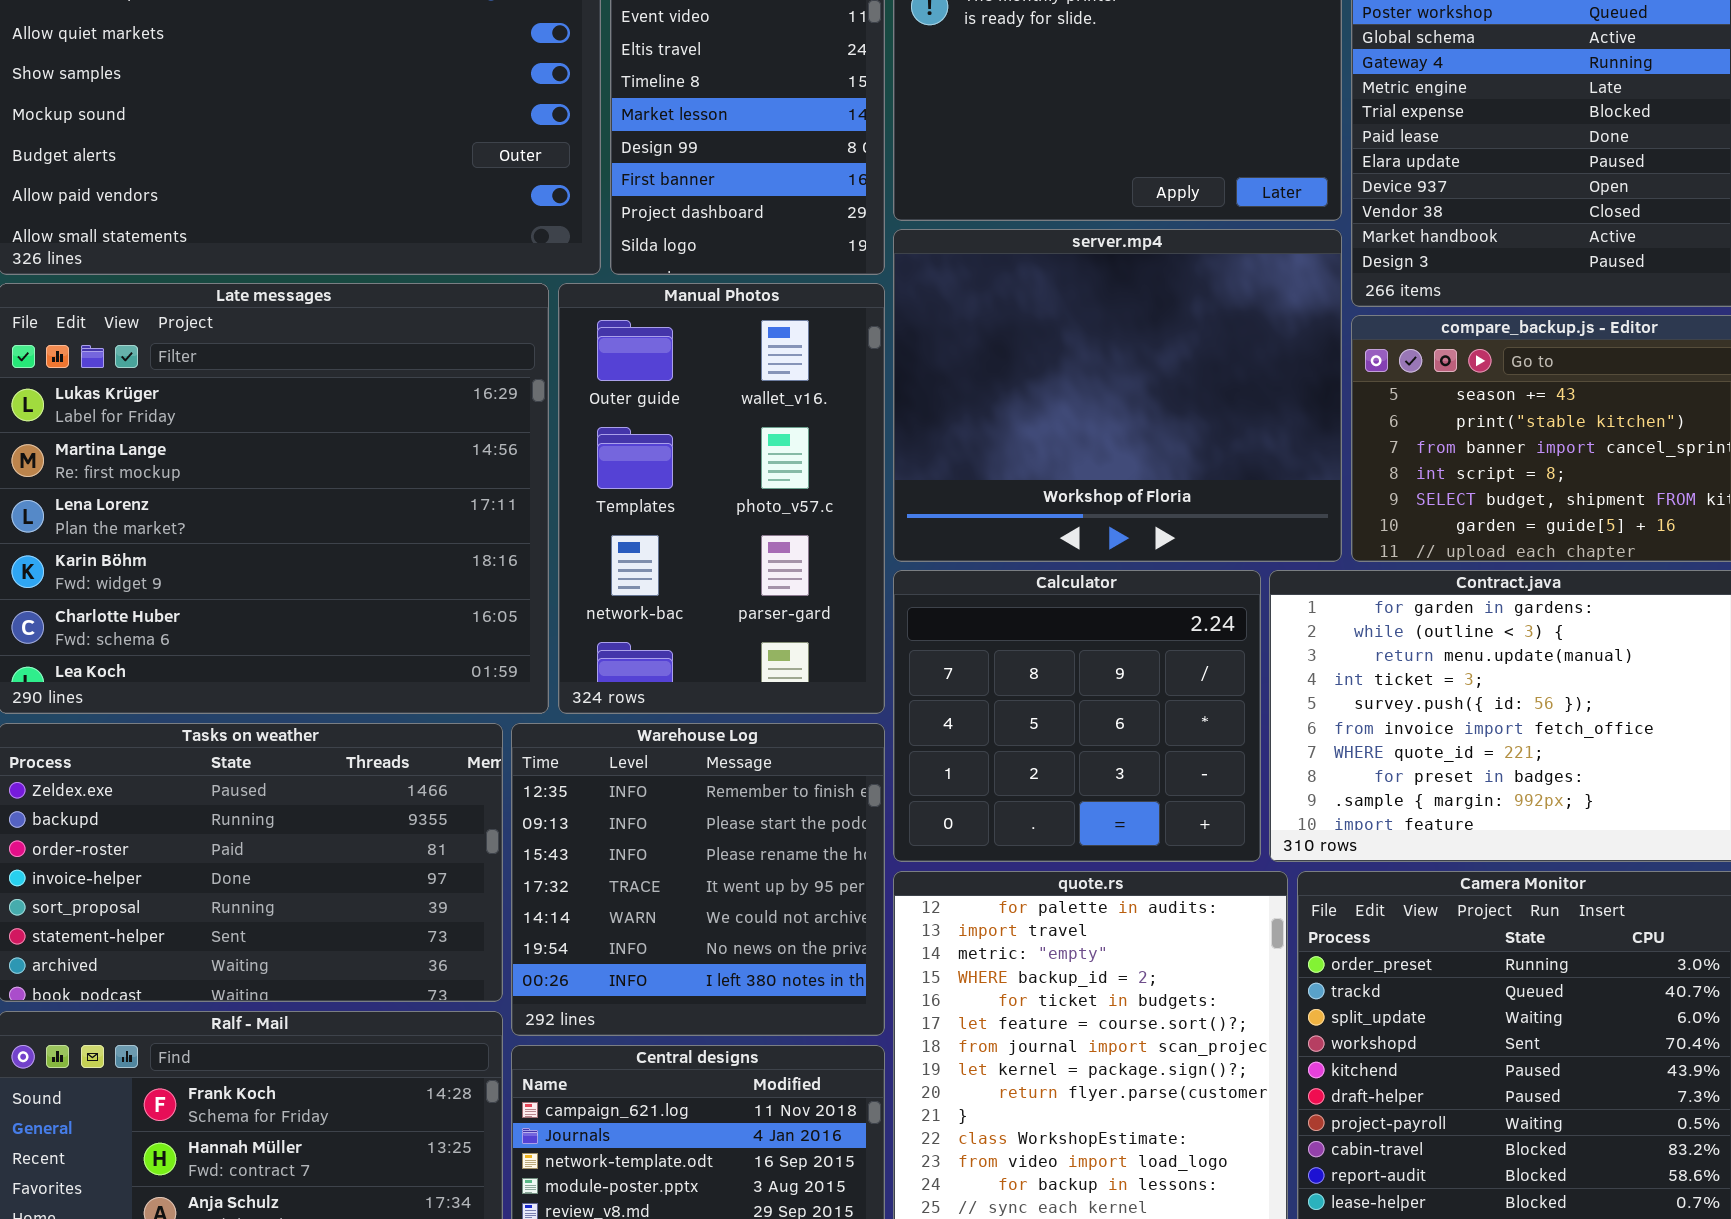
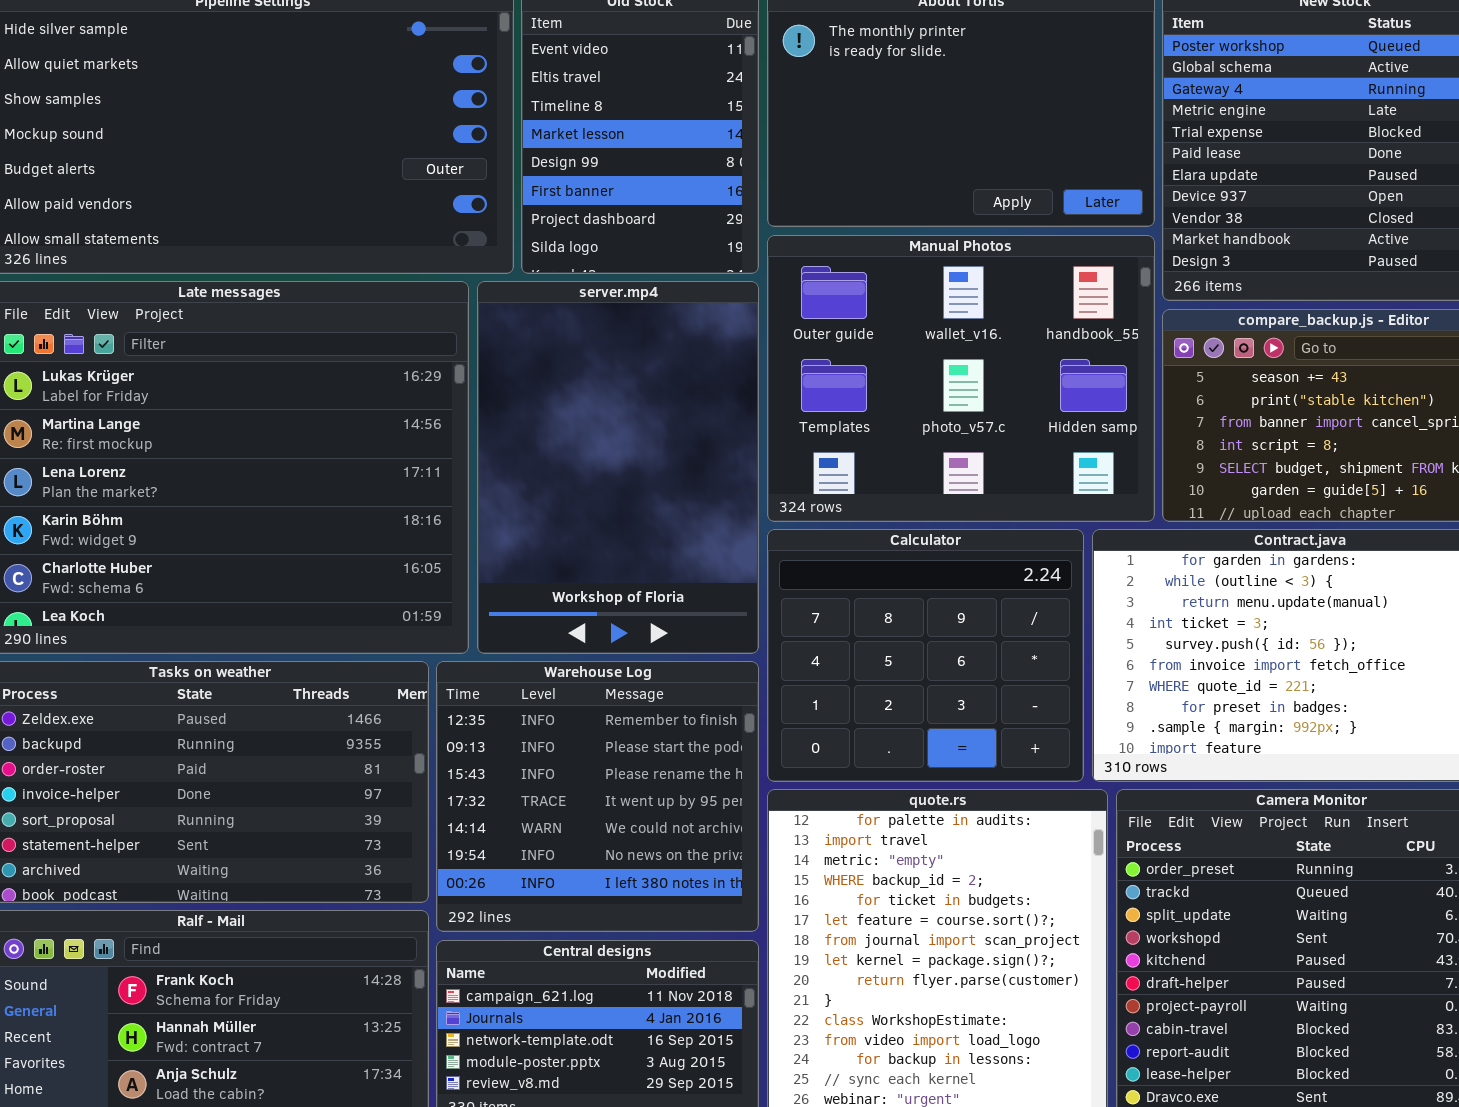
server.mp4: [893,229,1342,562] -> [477,281,759,654], moved, resized
Manual Photos: [558,283,885,714] -> [767,235,1155,522], moved, resized

